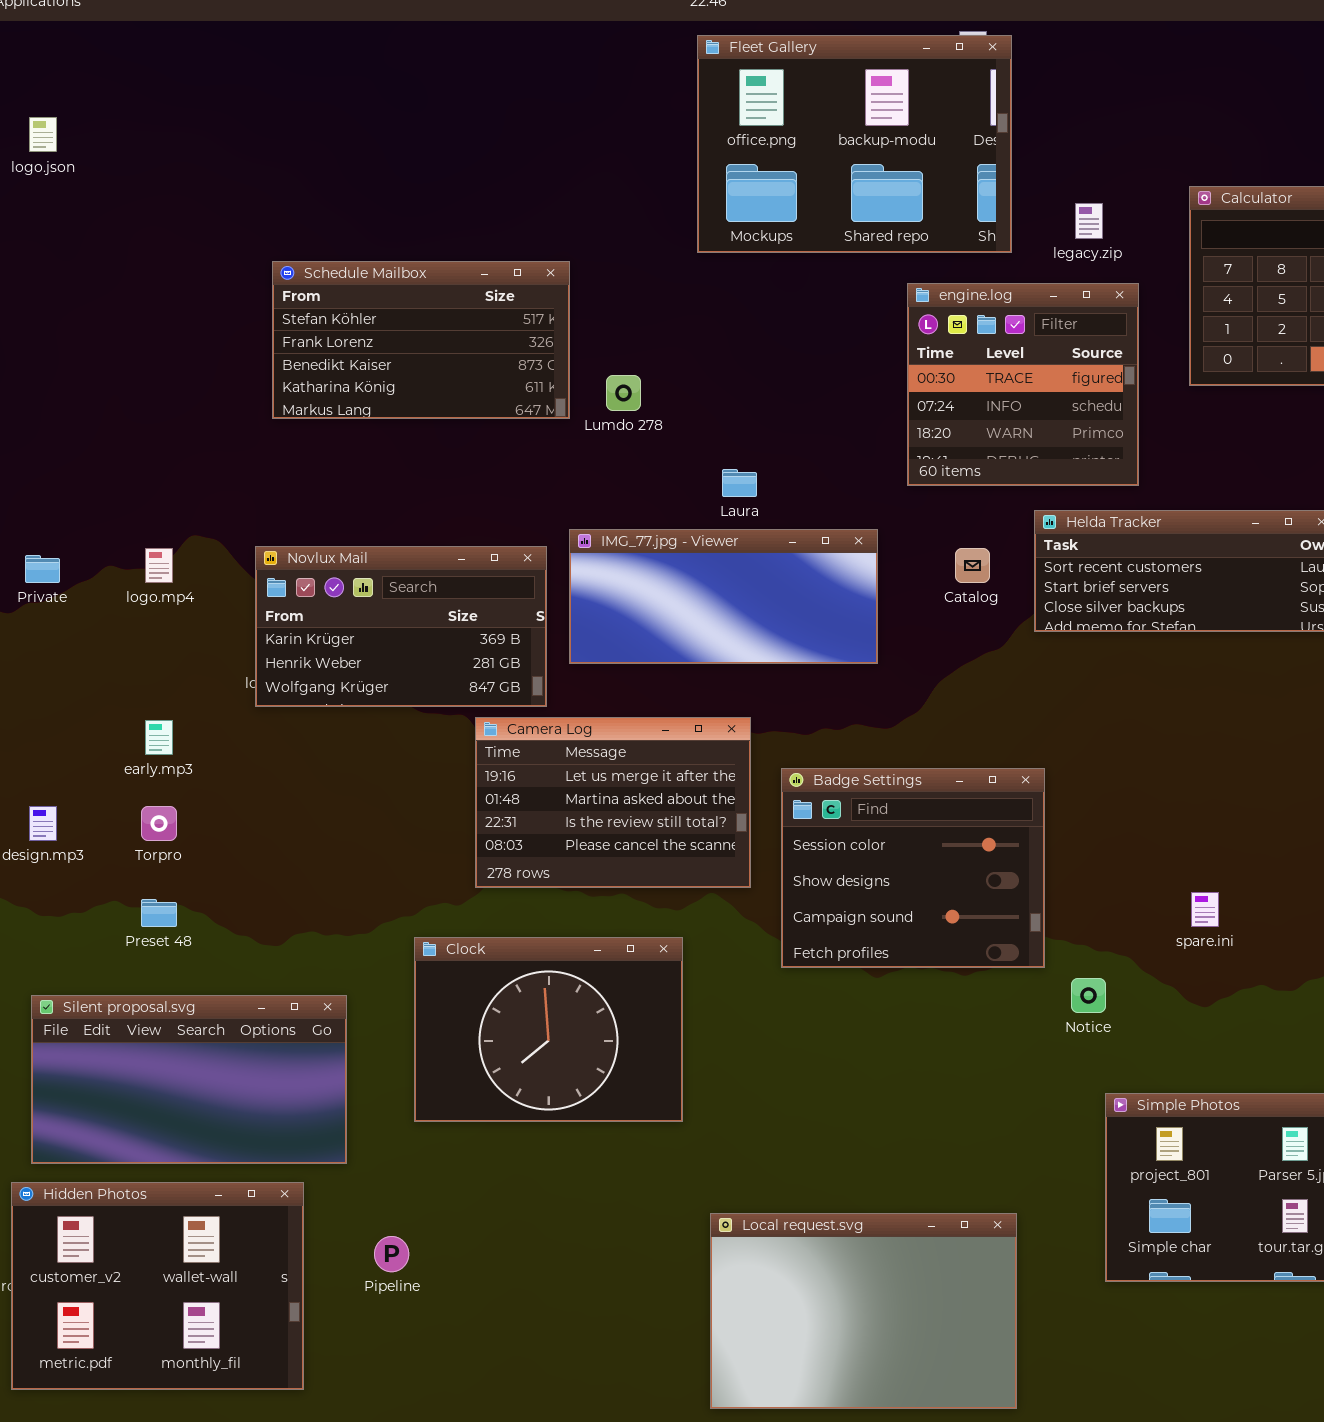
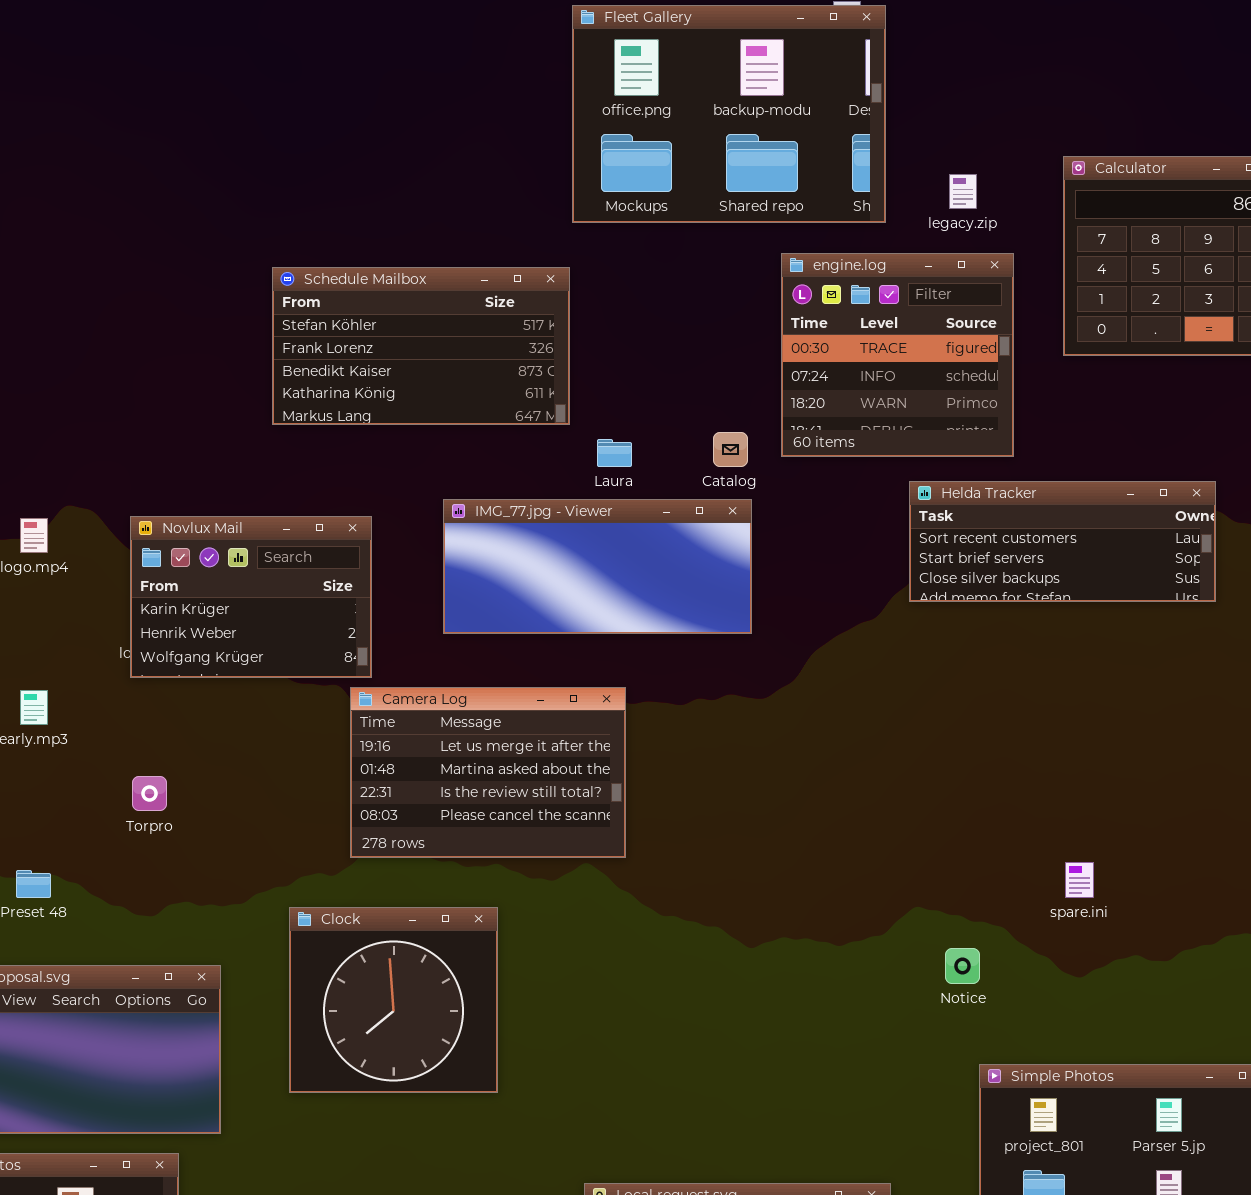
Schedule Mailbox: [272,261,570,419] -> [272,267,570,425], moved
Novlux Mail: [255,546,547,707] -> [130,516,372,678], resized
Catalog: [955,548,990,583] -> [713,432,748,467], moved
Badge Settings: [781,768,1045,968] -> none, closed
Torpro: [141,806,177,841] -> [132,776,167,811], moved
Clock: [414,937,683,1122] -> [289,907,498,1093], resized

